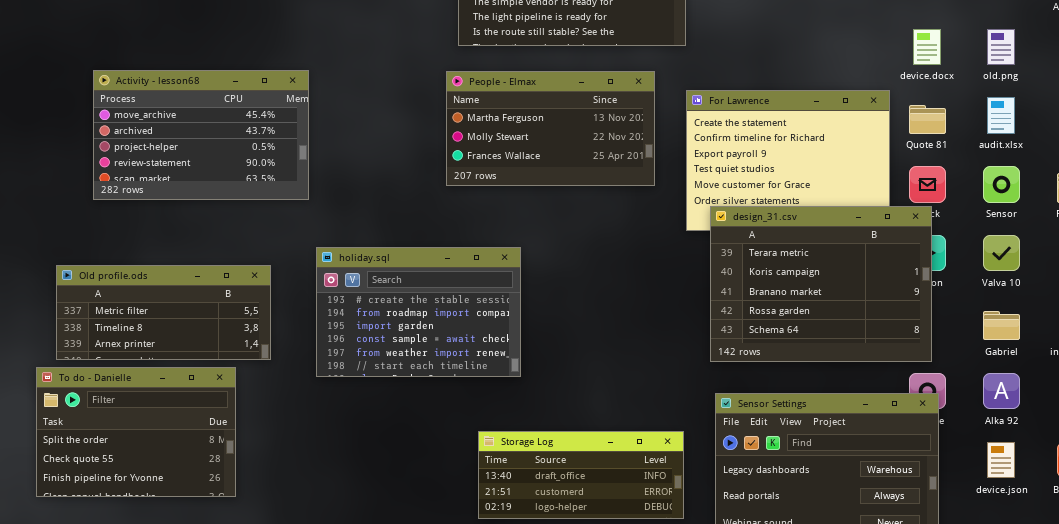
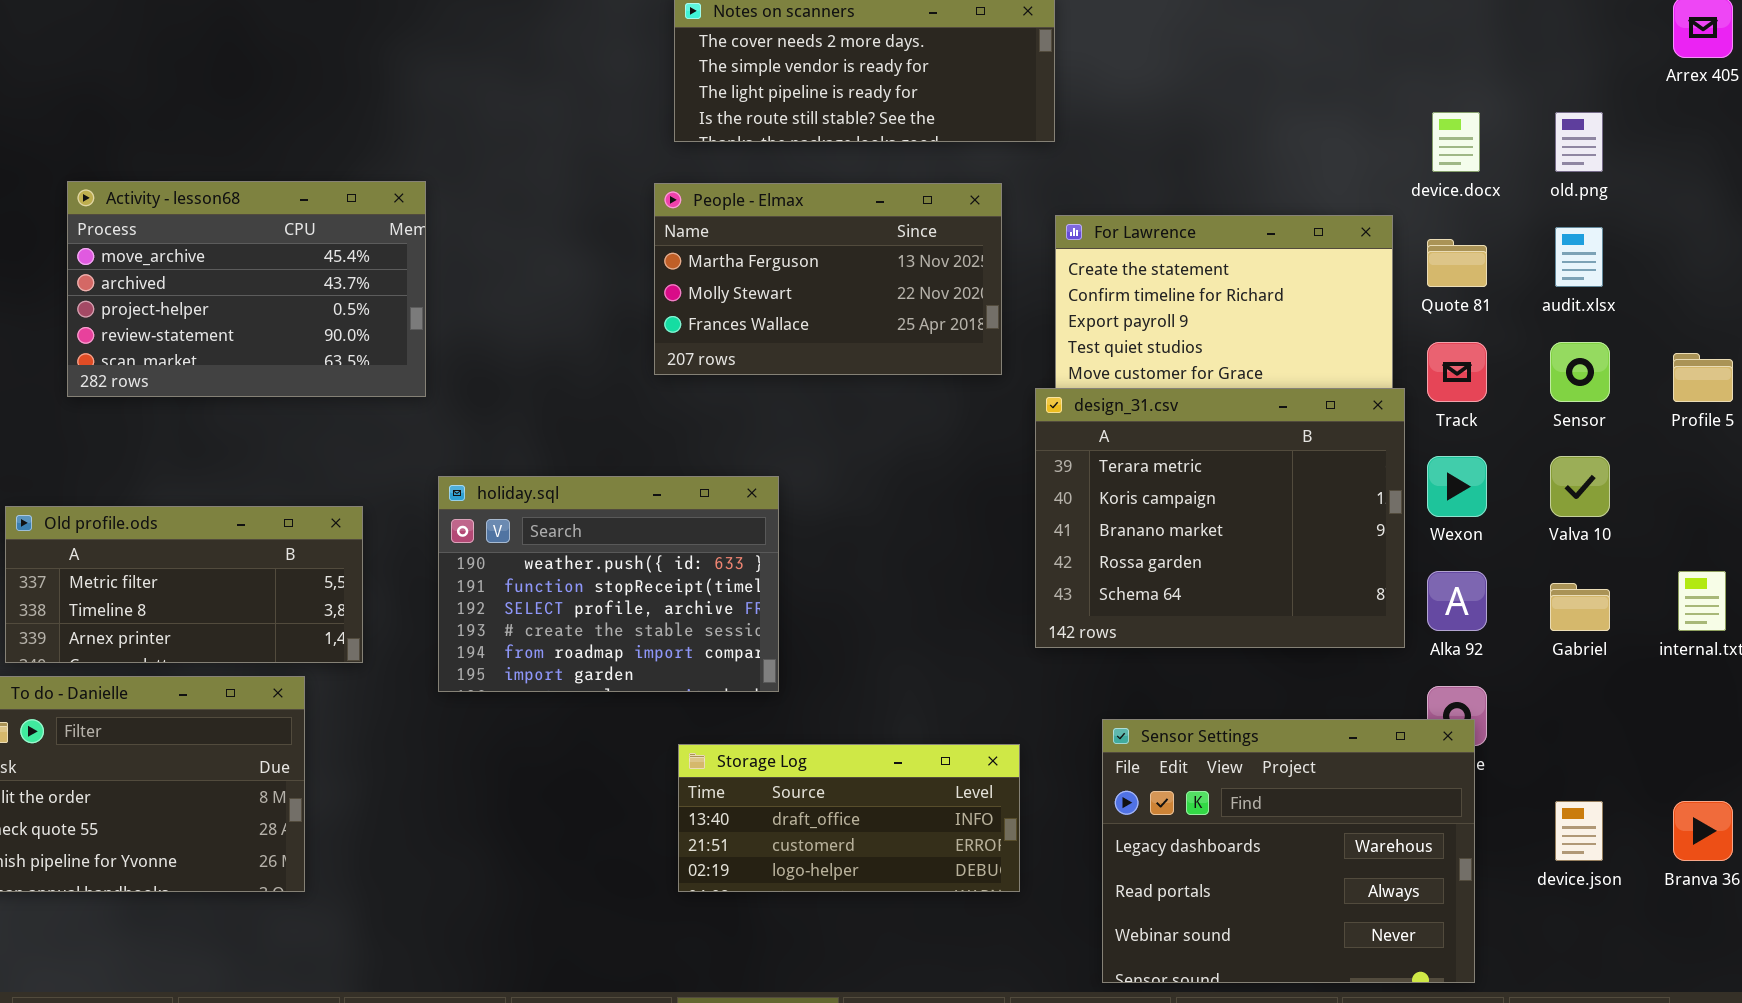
design_31.csv: [710,206,932,362] -> [1035,388,1405,648], moved
holiday.sql: [316,247,521,377] -> [438,476,779,692], scrolled up 3 rows
Alka 92: [983,373,1020,409] -> [1427,571,1487,631], moved
Storage Log: [478,431,684,519] -> [678,744,1020,892], moved

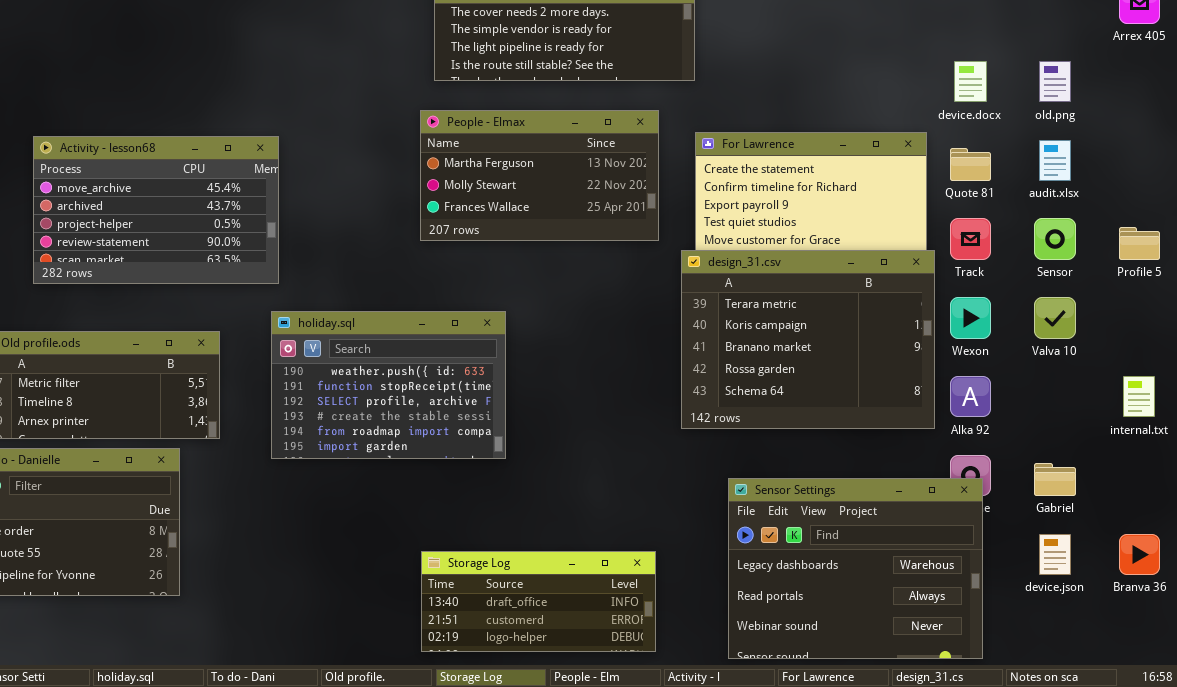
Activity - lesson68: [67,181,426,397] -> [33,136,279,284], moved
Gabriel: [1550,583,1610,631] -> [1034,463,1076,496], moved
Storage Log: [678,744,1020,892] -> [421,551,656,652], moved

